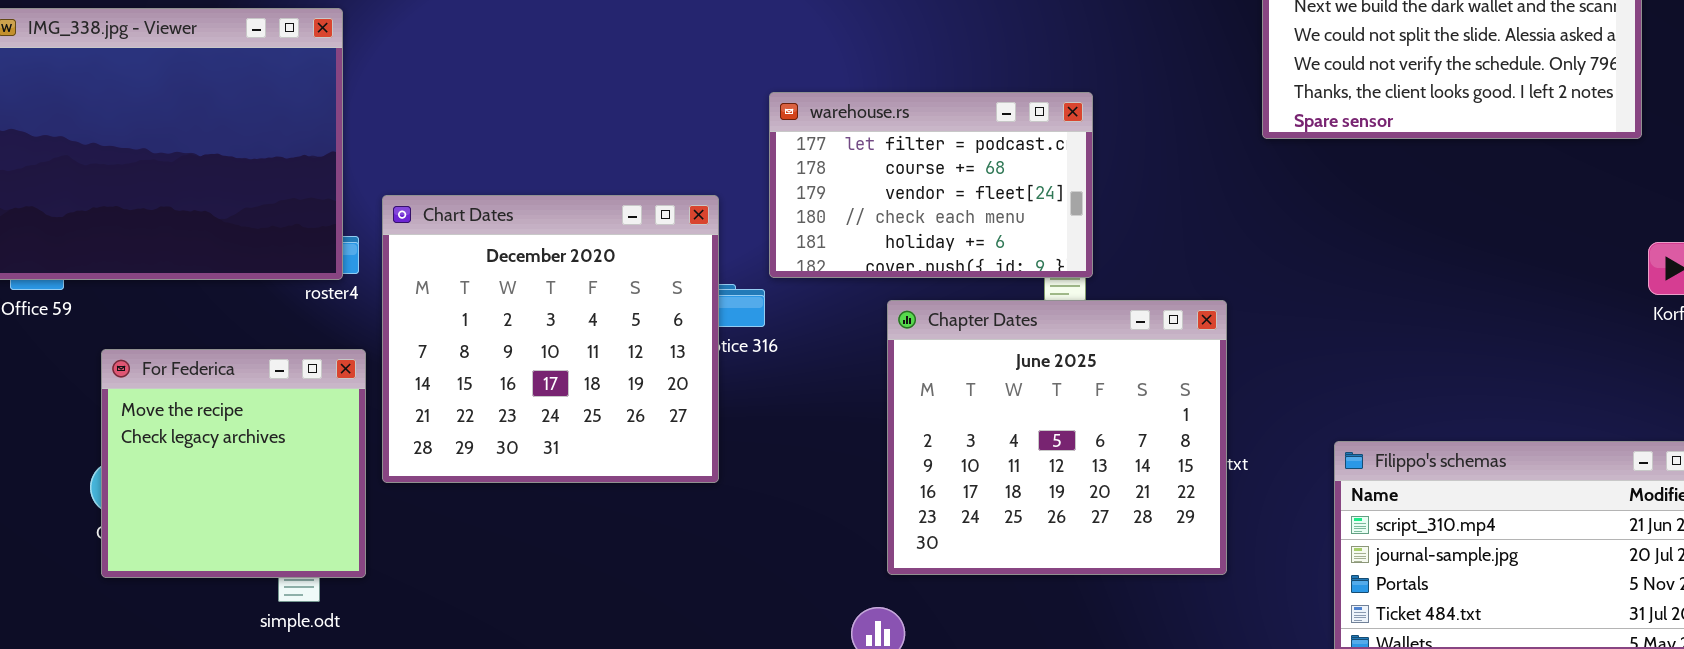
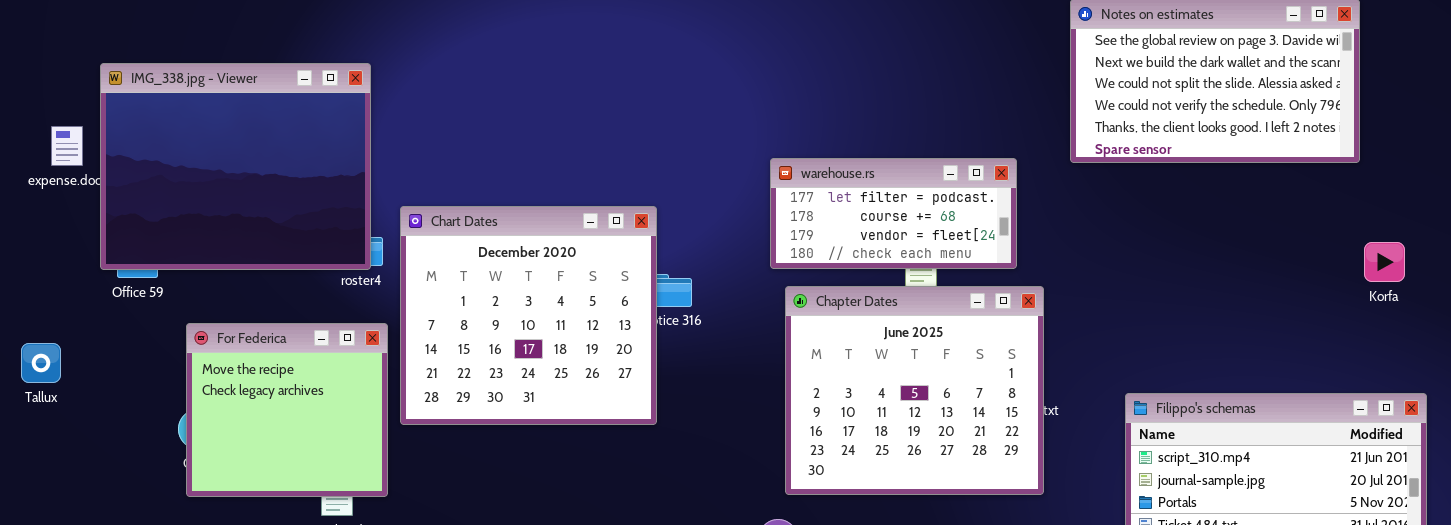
warehouse.rs: [769,92,1093,278] -> [770,158,1017,269], moved, resized

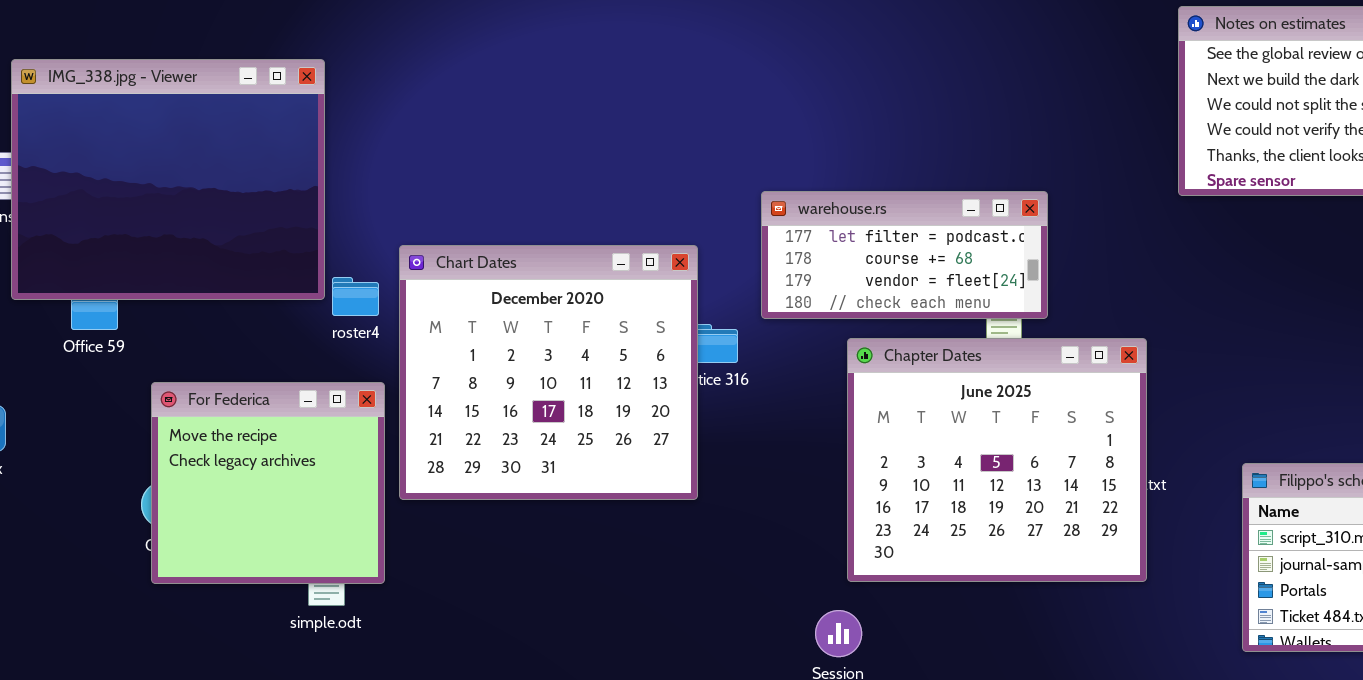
IMG_338.jpg - Viewer: [100,63,371,270] -> [11,59,325,300], moved
warehouse.rs: [770,158,1017,269] -> [761,191,1048,319], moved

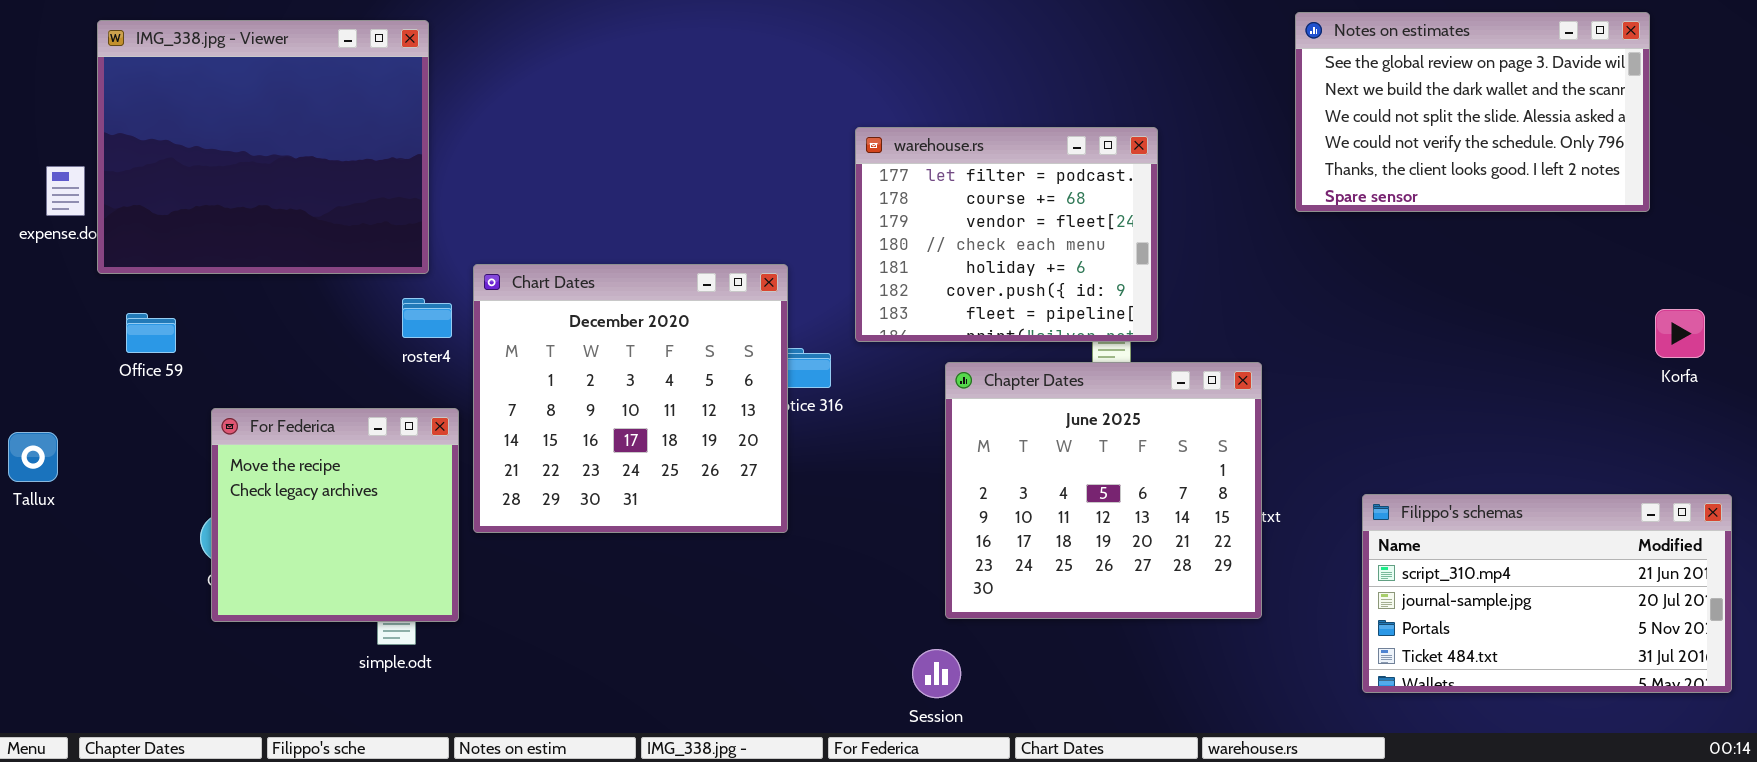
IMG_338.jpg - Viewer: [11,59,325,300] -> [97,20,429,274], moved
warehouse.rs: [761,191,1048,319] -> [855,127,1158,342], resized

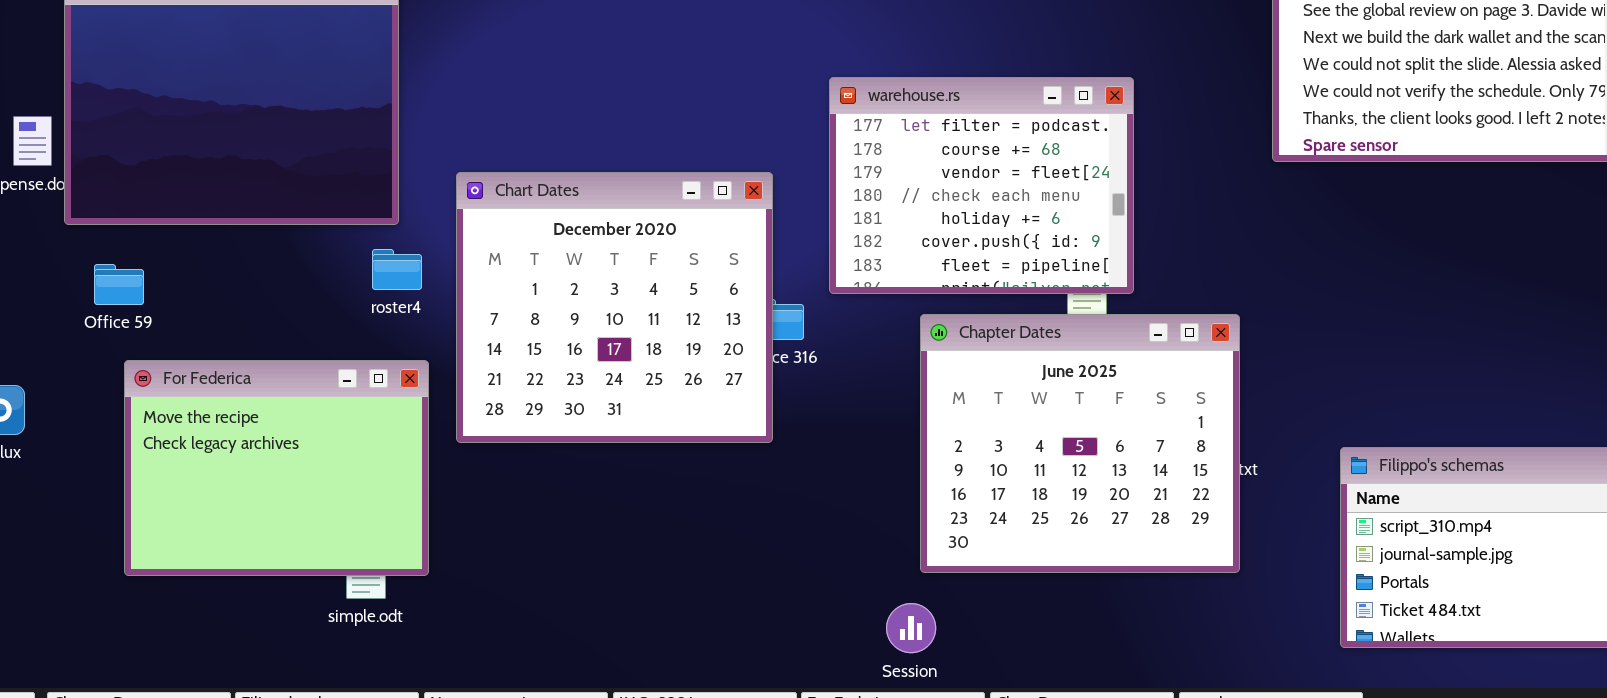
Chart Dates: [473,264,788,533] -> [456,172,773,443], moved
For Federica: [211,408,459,622] -> [124,360,429,576], resized

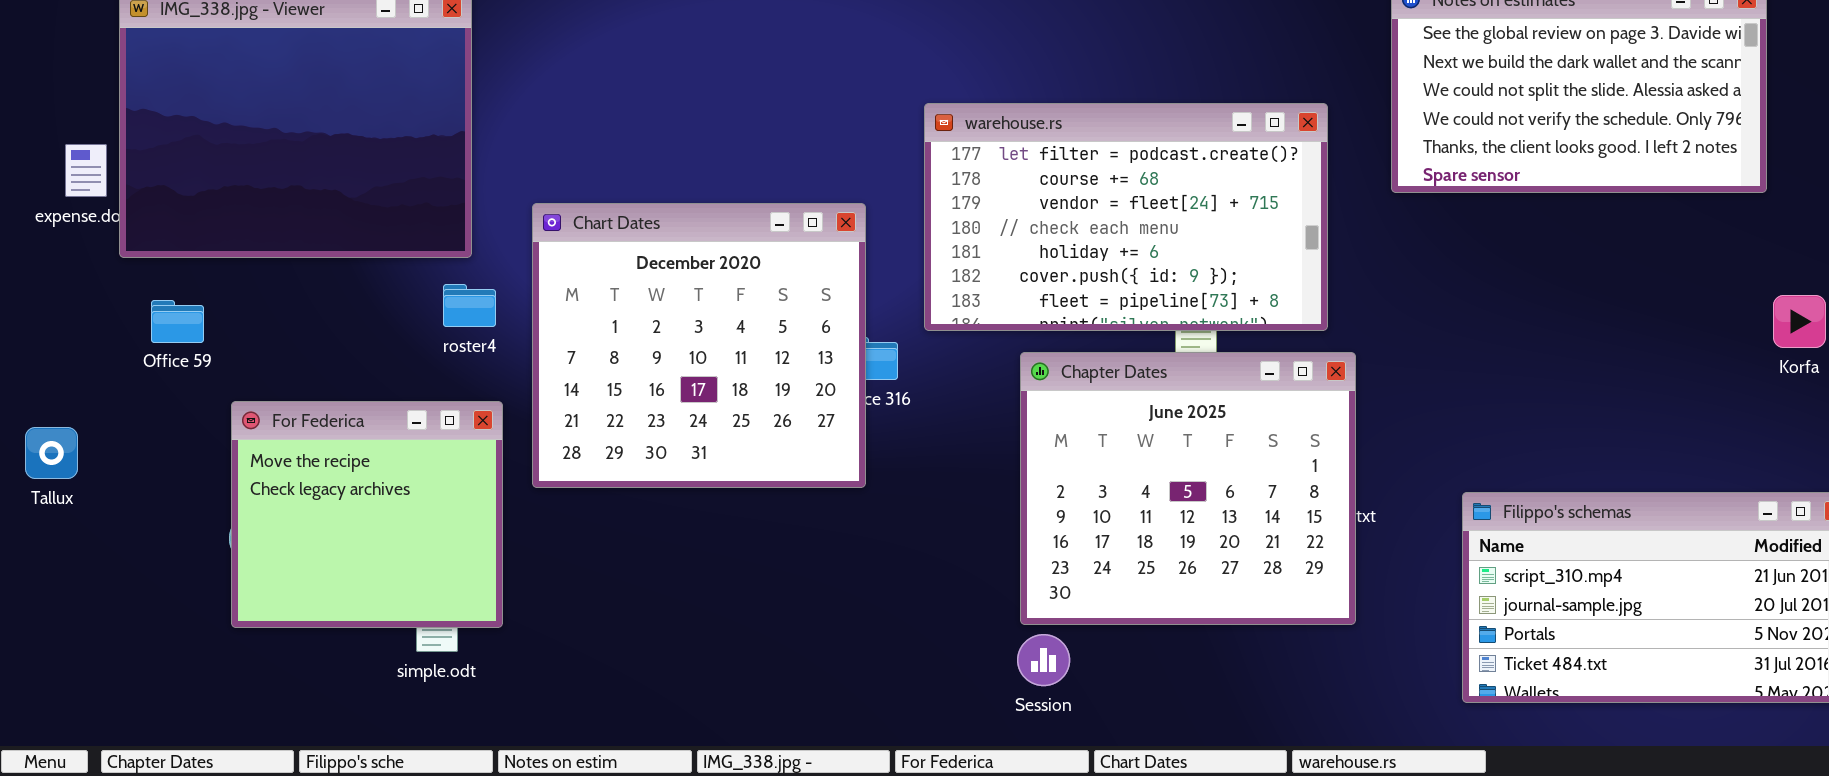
warehouse.rs: [829,77,1134,294] -> [924,103,1328,331], resized
For Federica: [124,360,429,576] -> [231,401,503,628], resized
Session: [886,603,936,653] -> [1017,634,1070,686], moved

